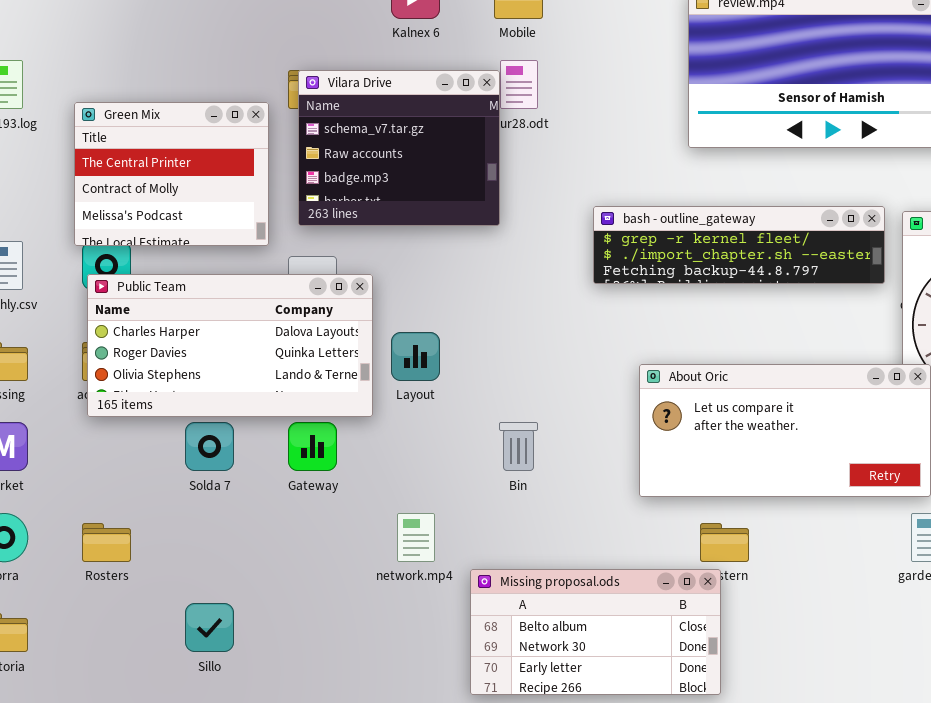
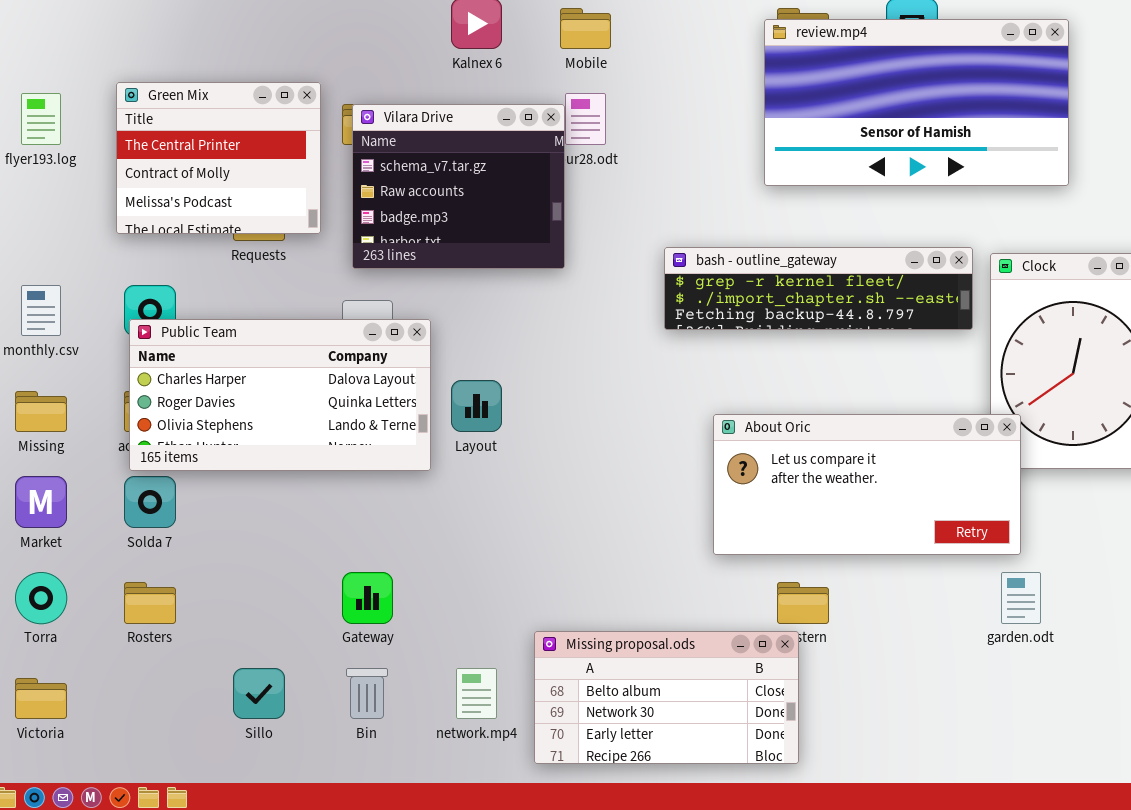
Green Mix: [74,102,269,246] -> [116,82,321,234], moved
Solda 7: [185,422,234,471] -> [124,476,176,528], moved
Gateway: [288,422,337,471] -> [342,572,393,624], moved
Bin: [499,422,538,471] -> [346,668,388,719], moved
network.mp4: [397,513,435,562] -> [456,668,497,719], moved

